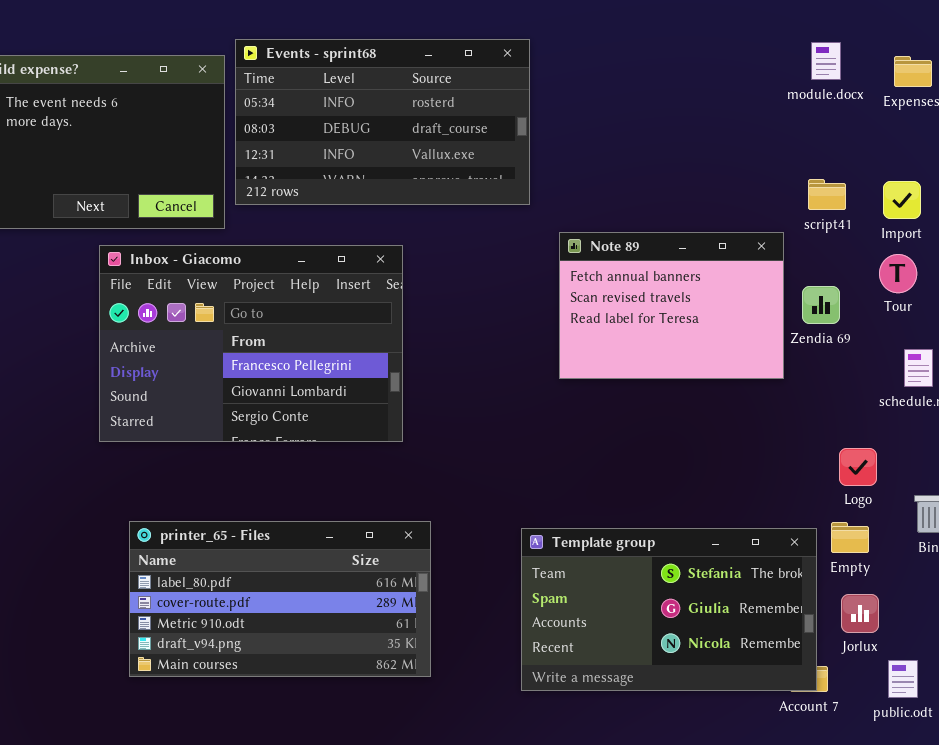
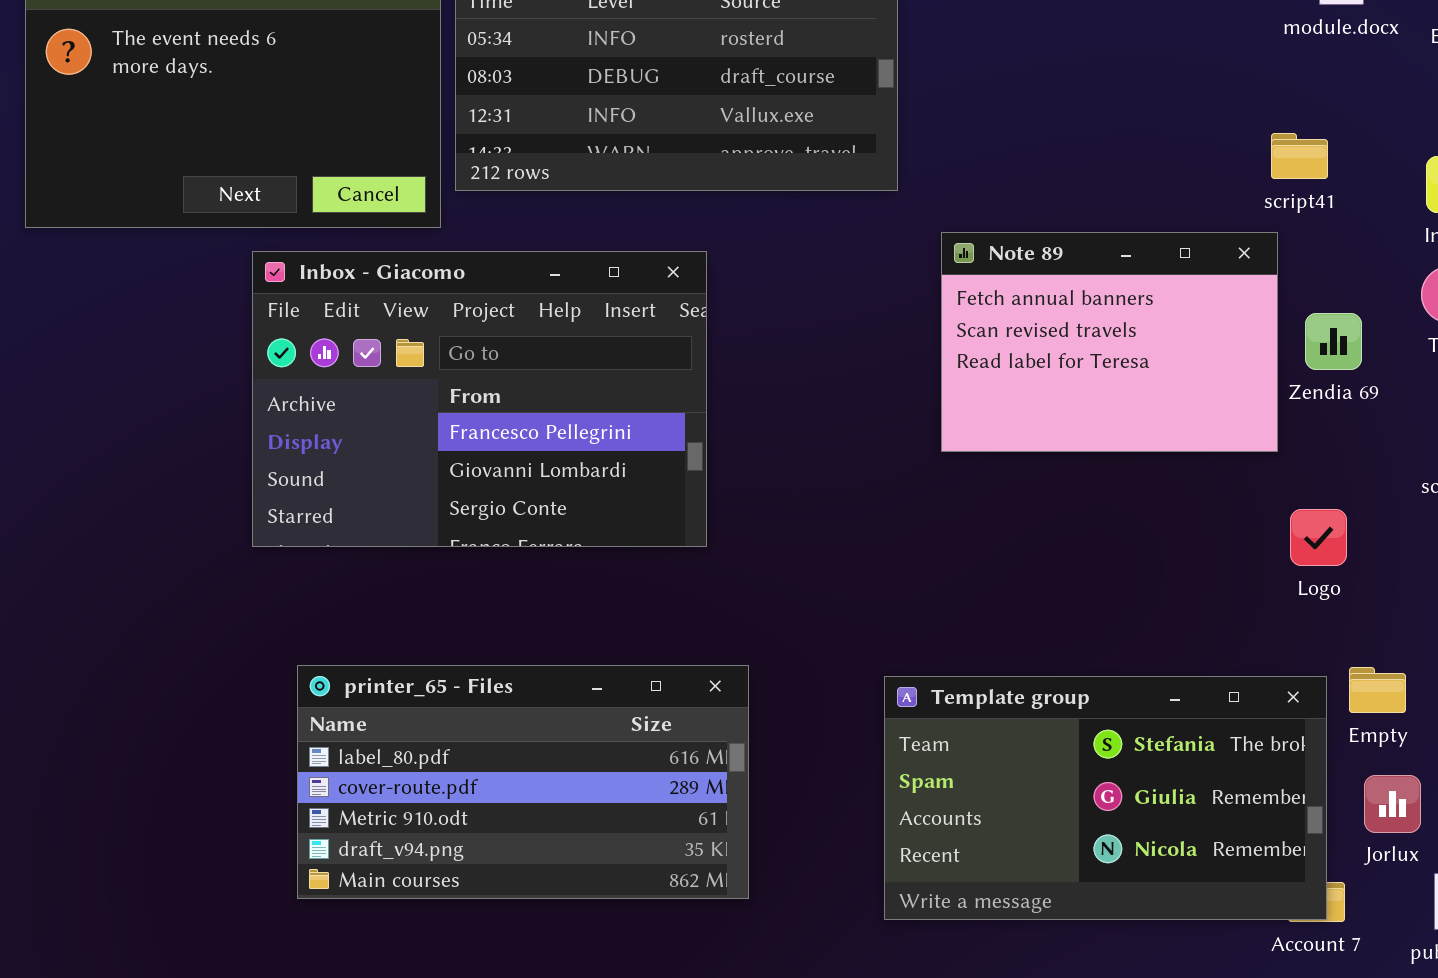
script41: [808,179,846,210] -> [1271,133,1328,179], moved
Logo: [839,448,877,486] -> [1290,509,1347,566], moved

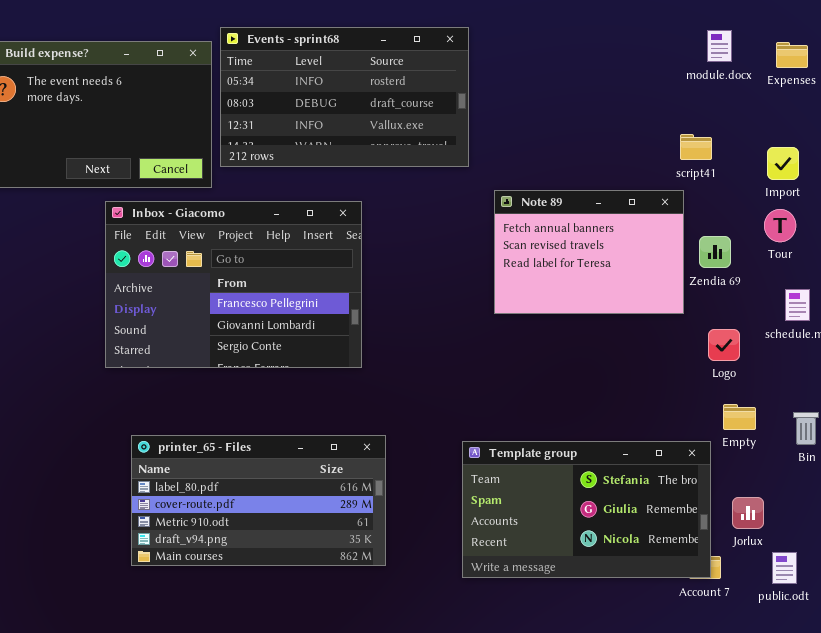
Logo: [1290,509,1347,566] -> [708,329,740,361], moved
Empty: [1349,667,1406,713] -> [723,404,756,430], moved

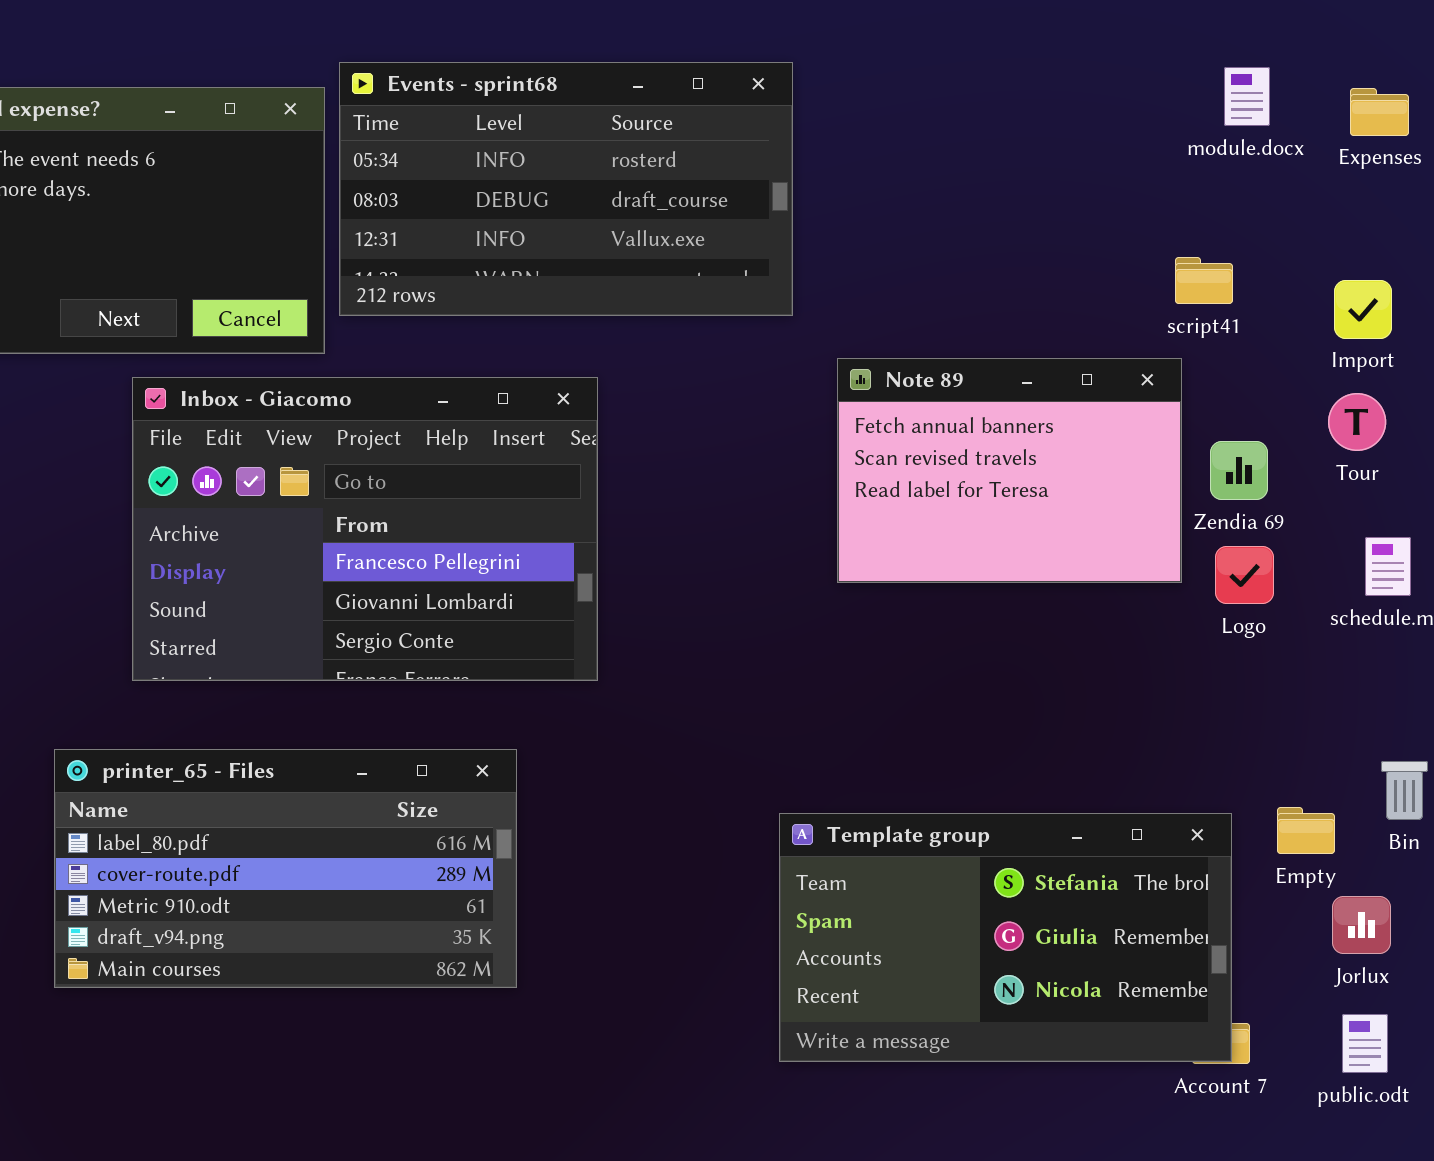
Logo: [708,329,740,361] -> [1215,546,1274,604], moved
Empty: [723,404,756,430] -> [1277,807,1335,854], moved
printer_65 - Files: [131,435,386,566] -> [54,749,517,988], moved
Jorlux: [732,497,764,529] -> [1332,896,1391,954], moved

